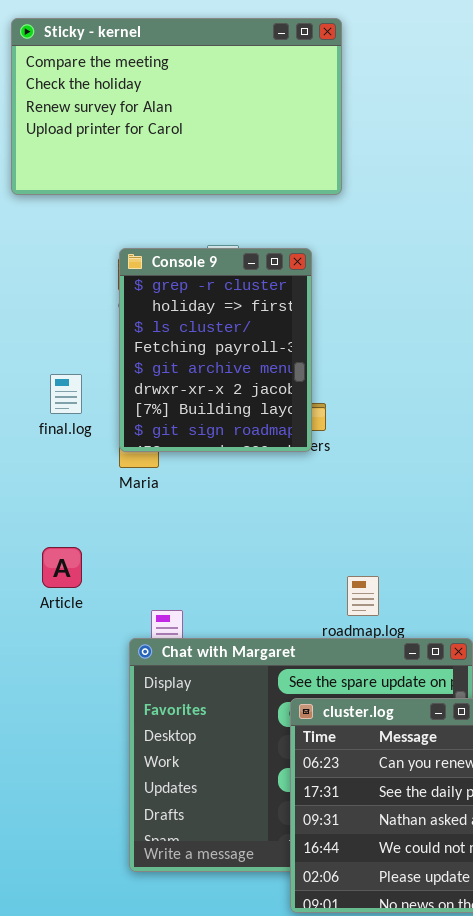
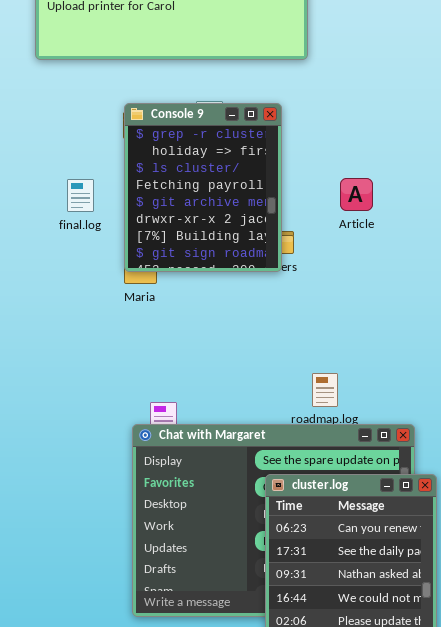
final.log: [50,374,82,414] -> [67,179,94,212], moved
Article: [42,547,82,588] -> [340,178,373,211], moved

